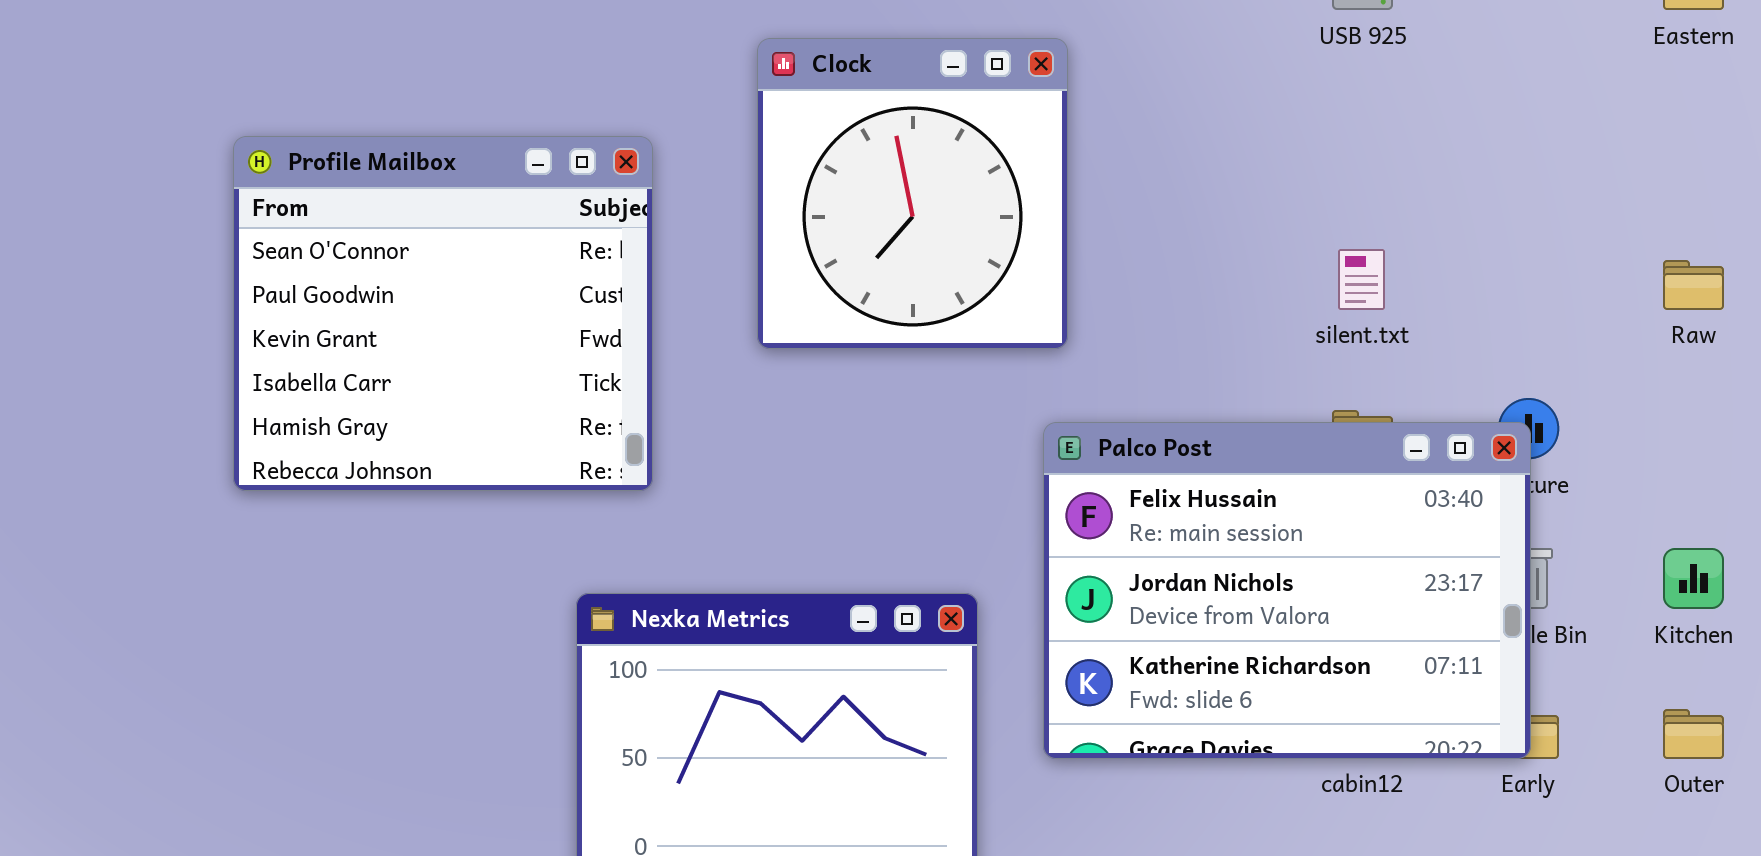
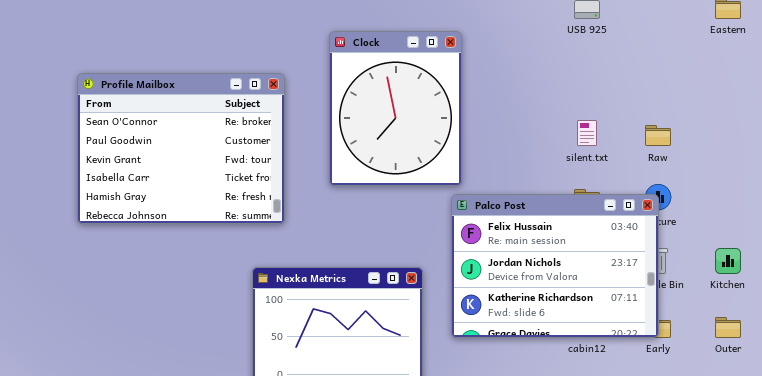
Clock: [757,38,1068,349] -> [329,31,462,186], resized
Profile Mailbox: [233,136,653,491] -> [77,73,285,224], resized
Raw: [1663,260,1724,310] -> [645,125,671,146], moved

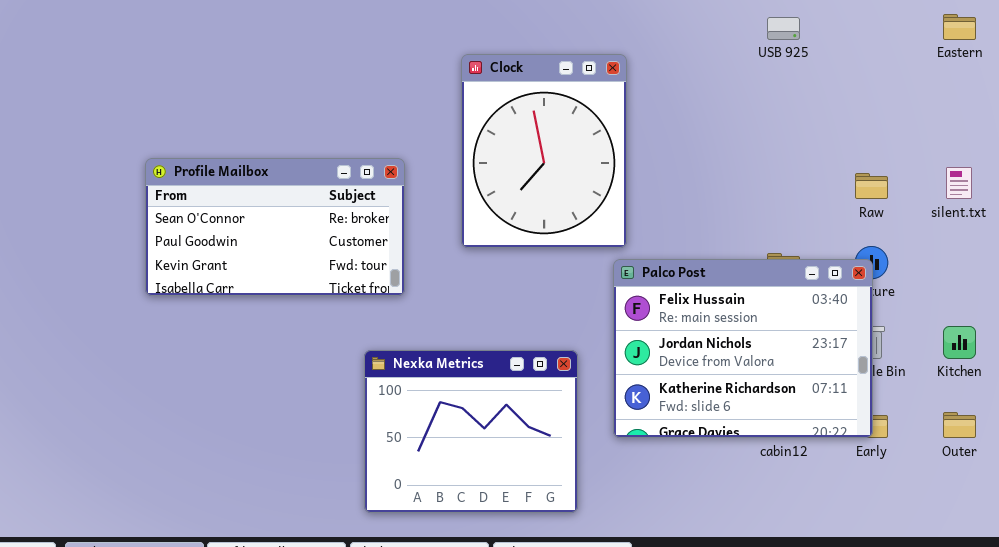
Profile Mailbox: [77,73,285,224] -> [145,158,405,296], resized
silent.txt: [577,120,597,146] -> [946,167,972,199], moved

